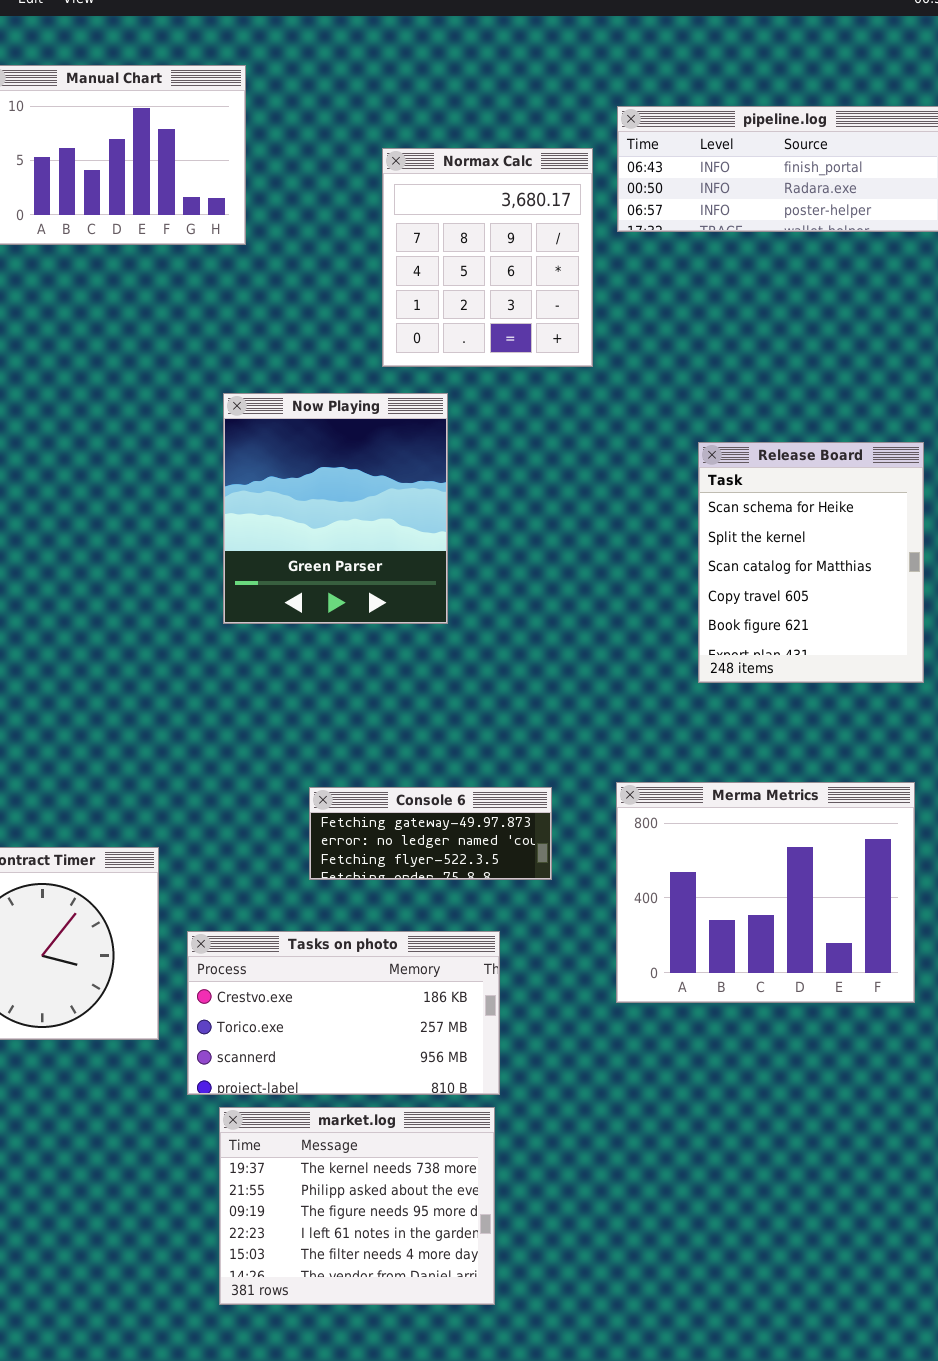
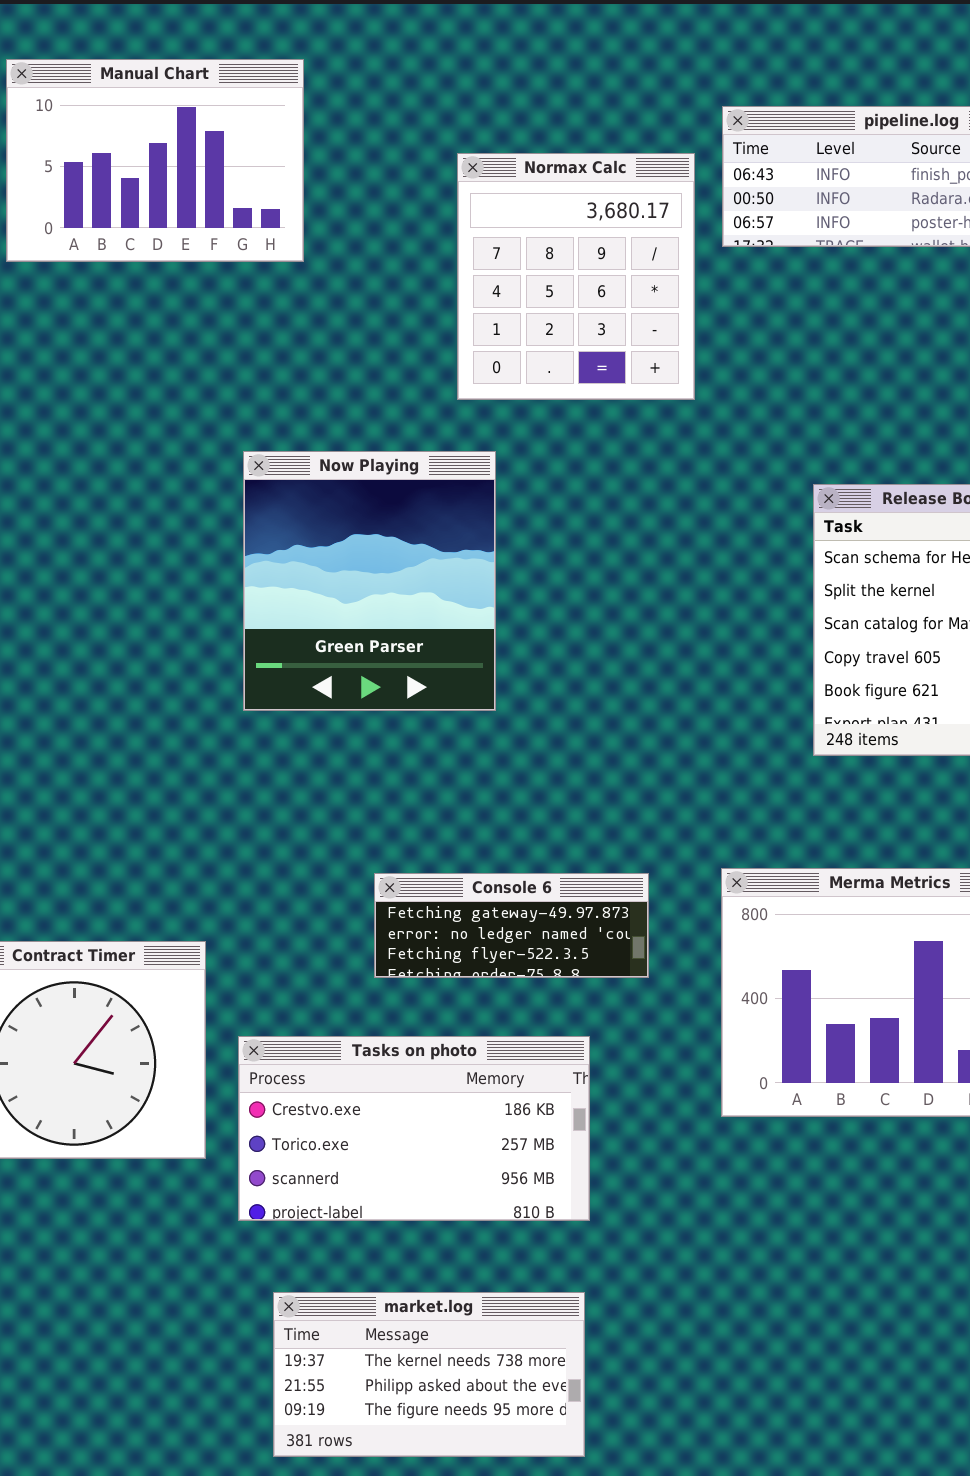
Now Playing: [223,393,448,624] -> [243,451,496,711], moved
market.log: [219,1107,495,1305] -> [273,1292,585,1457], resized

